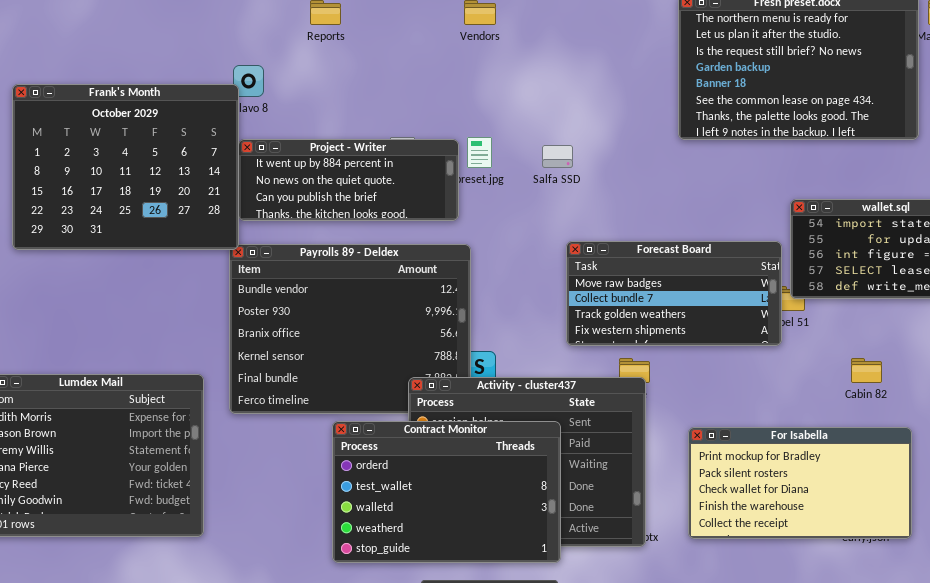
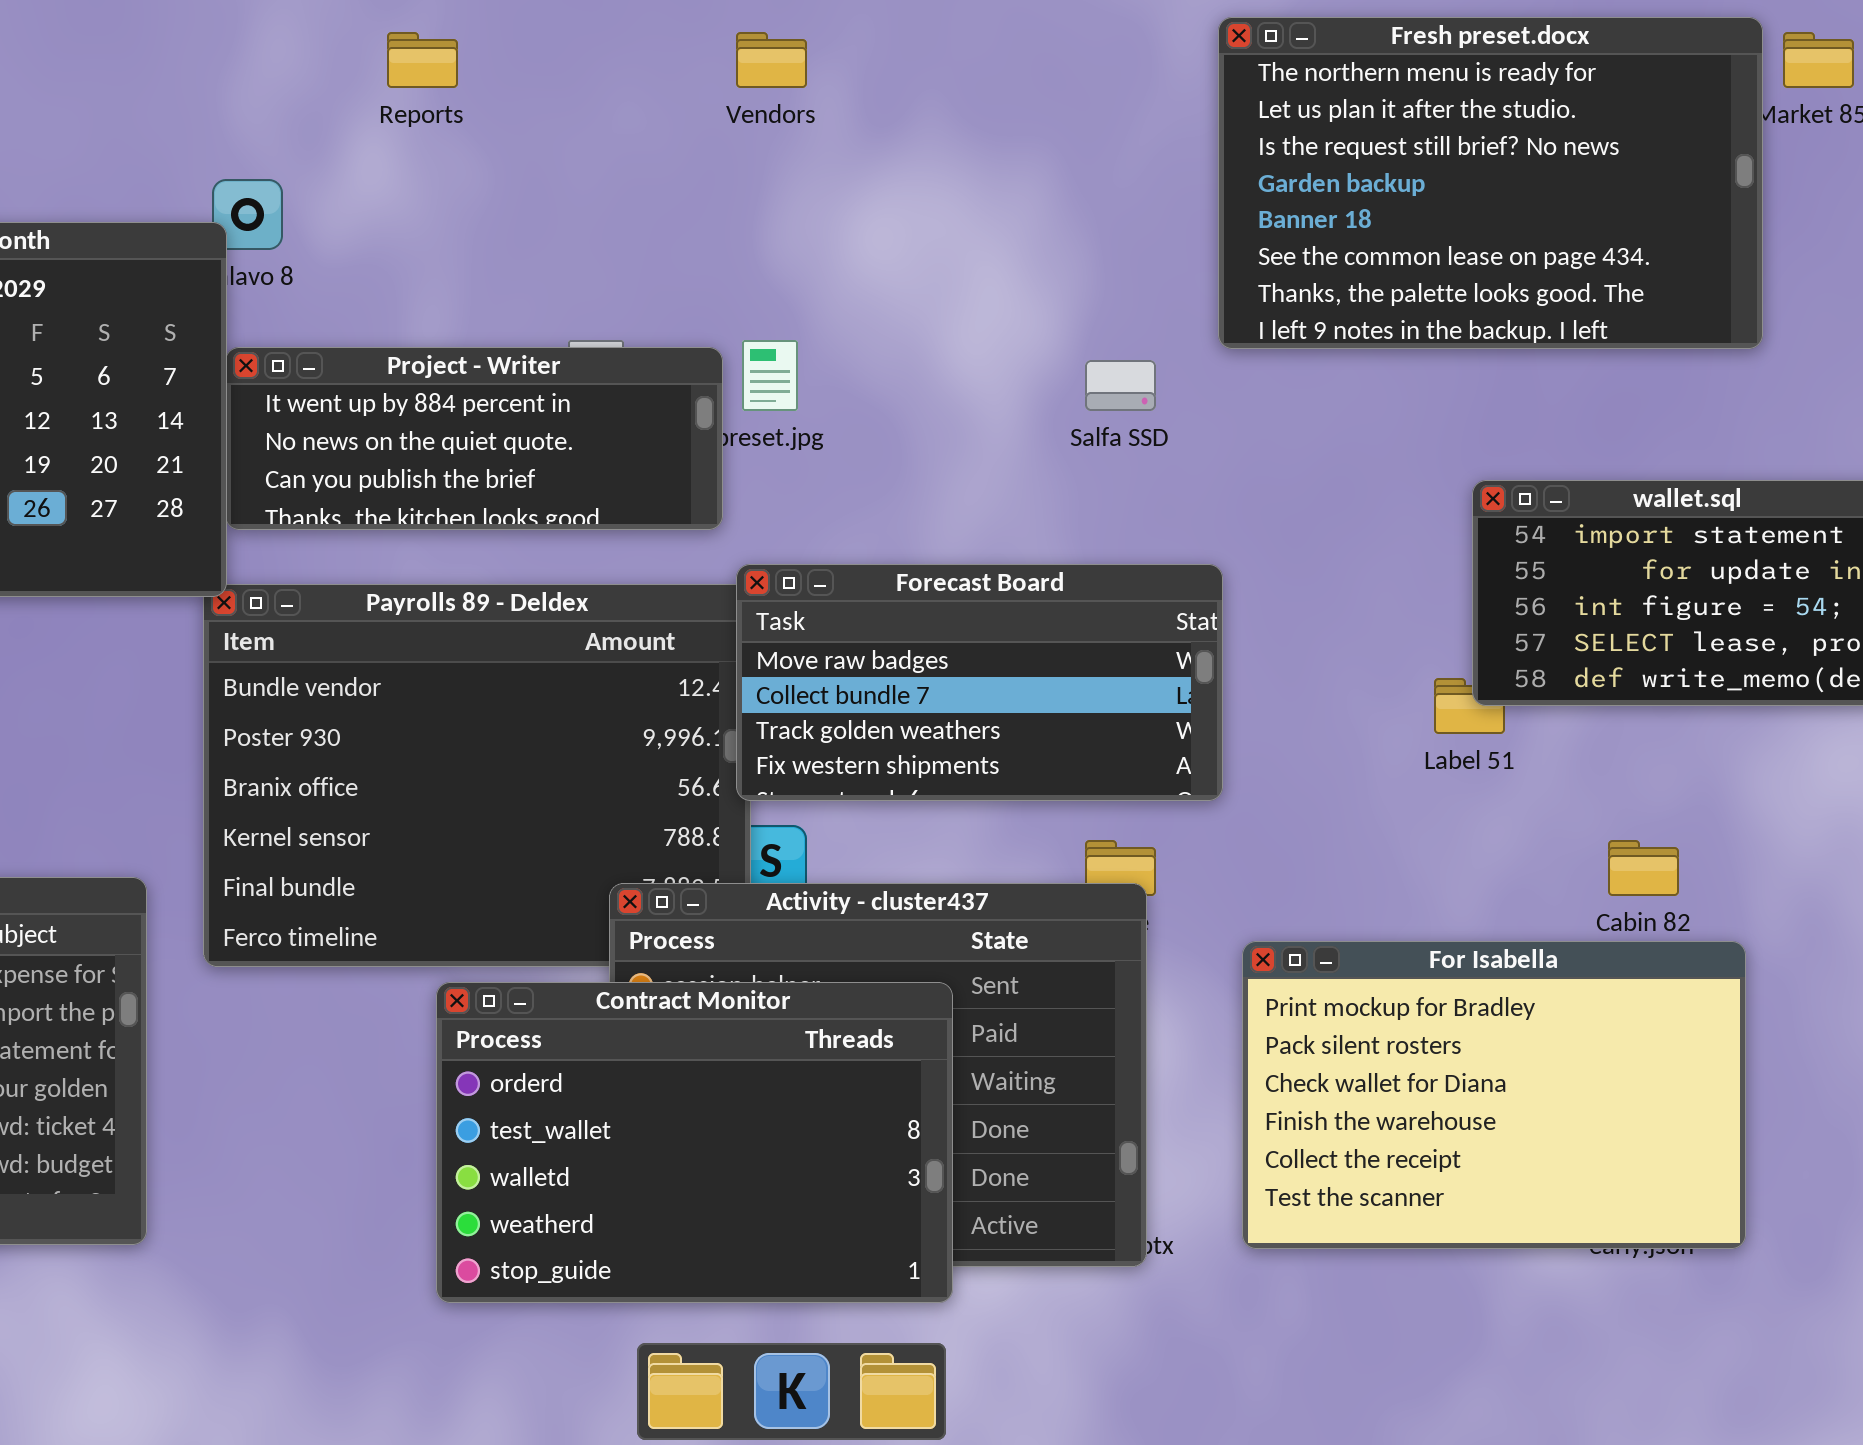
Salfa SSD: [542,145,573,168] -> [1085,360,1156,411], moved
Forecast Board: [566,241,782,346] -> [736,564,1223,801], moved
For Isabella: [688,427,912,539] -> [1242,941,1746,1249], resized

